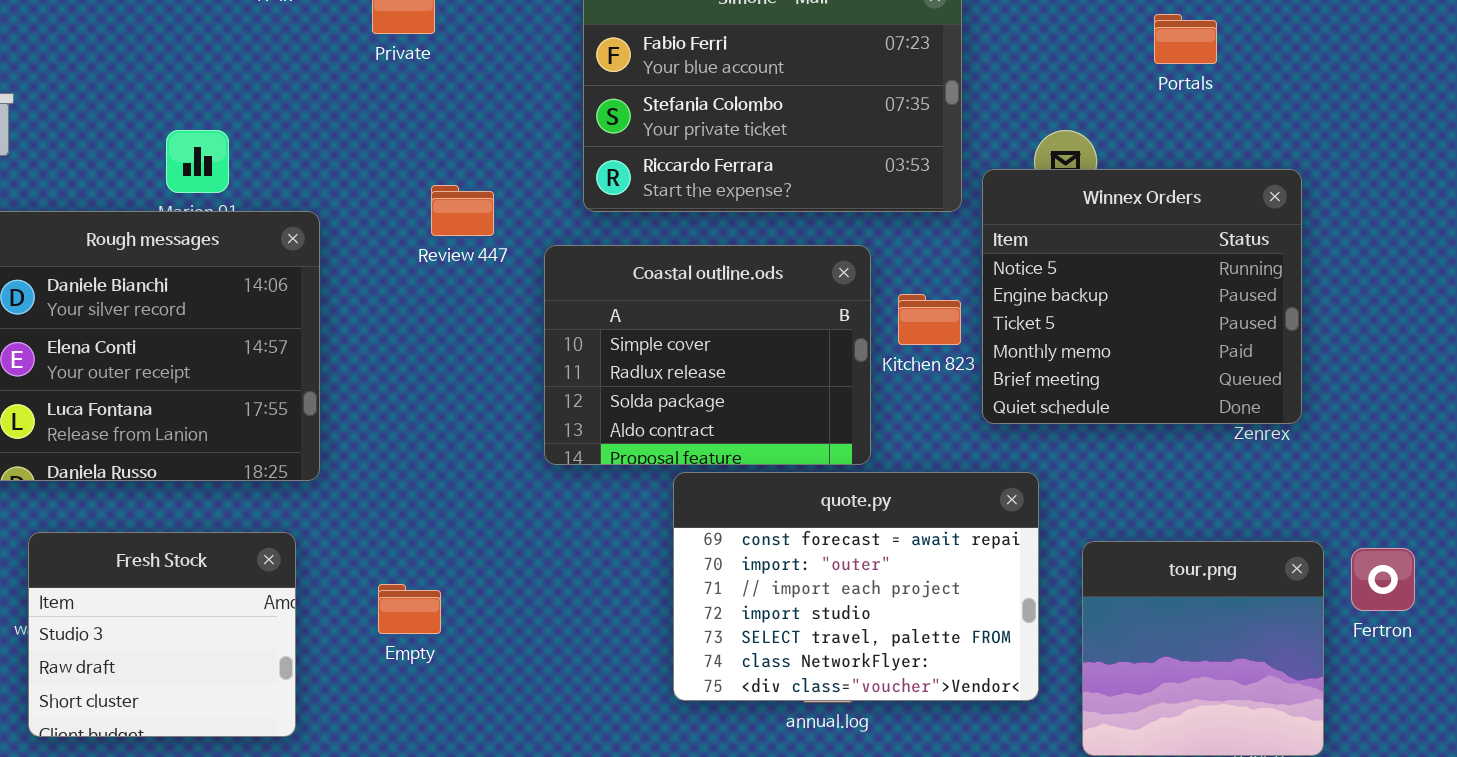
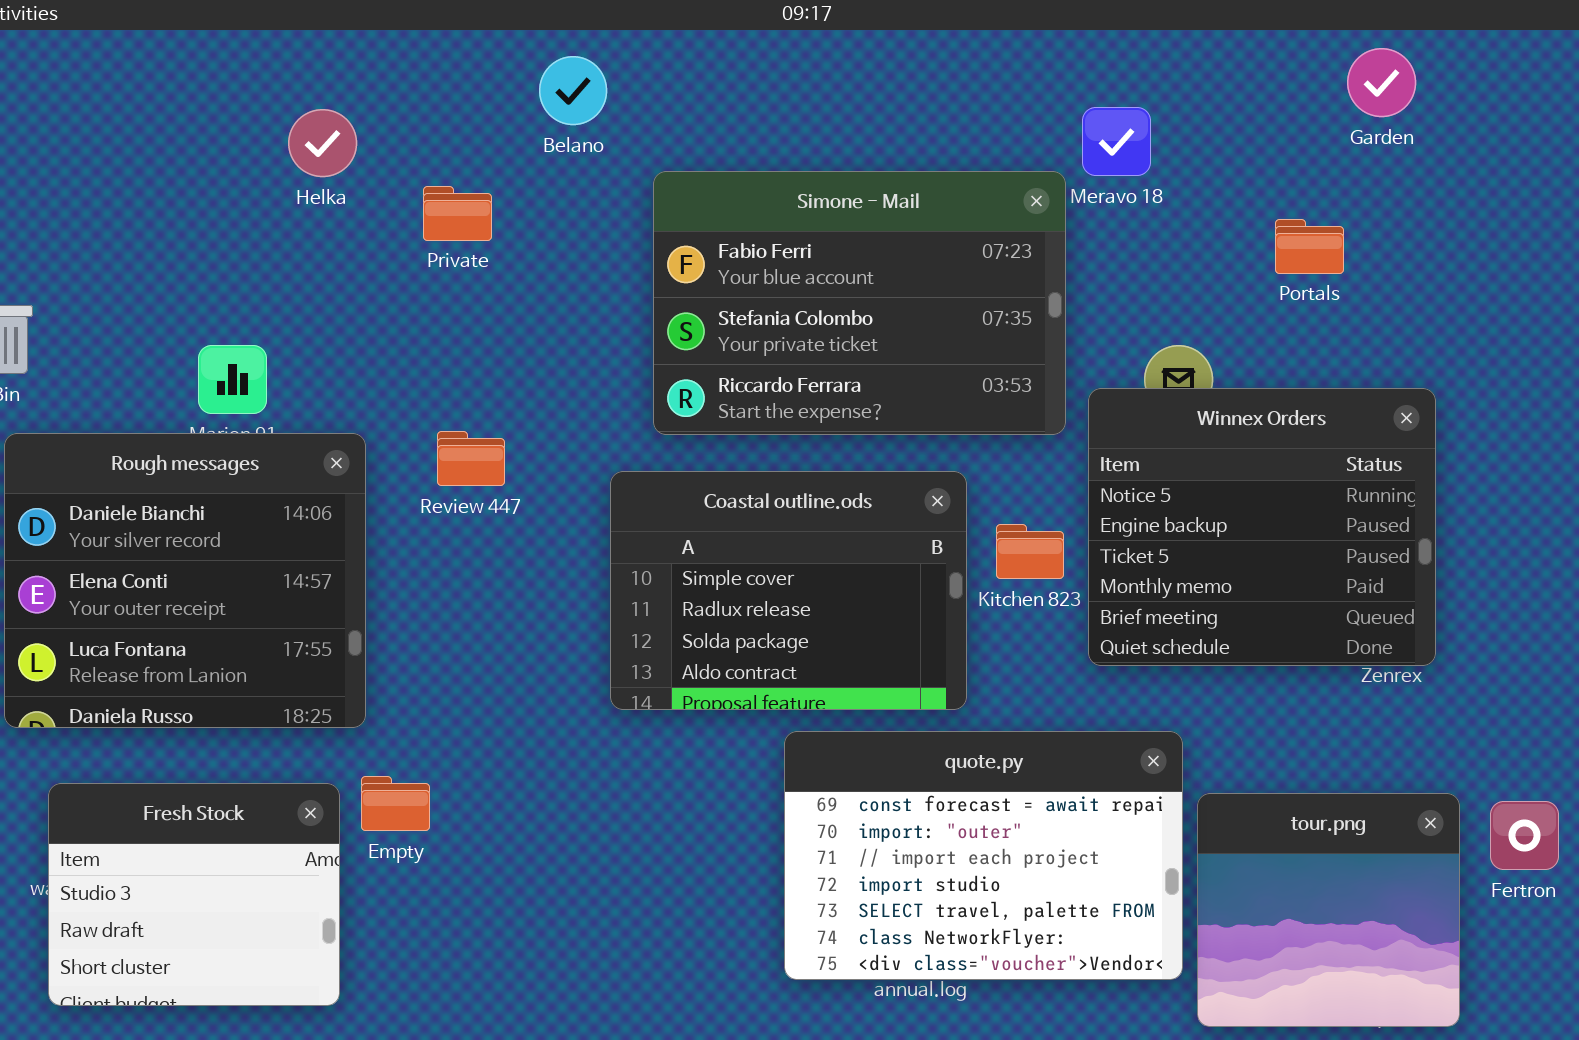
Review 447: [431,185,494,236] -> [437,431,505,486], moved
quote.py: [673,472,1039,701] -> [784,731,1183,980], moved
Empty: [378,584,441,634] -> [361,776,430,831], moved

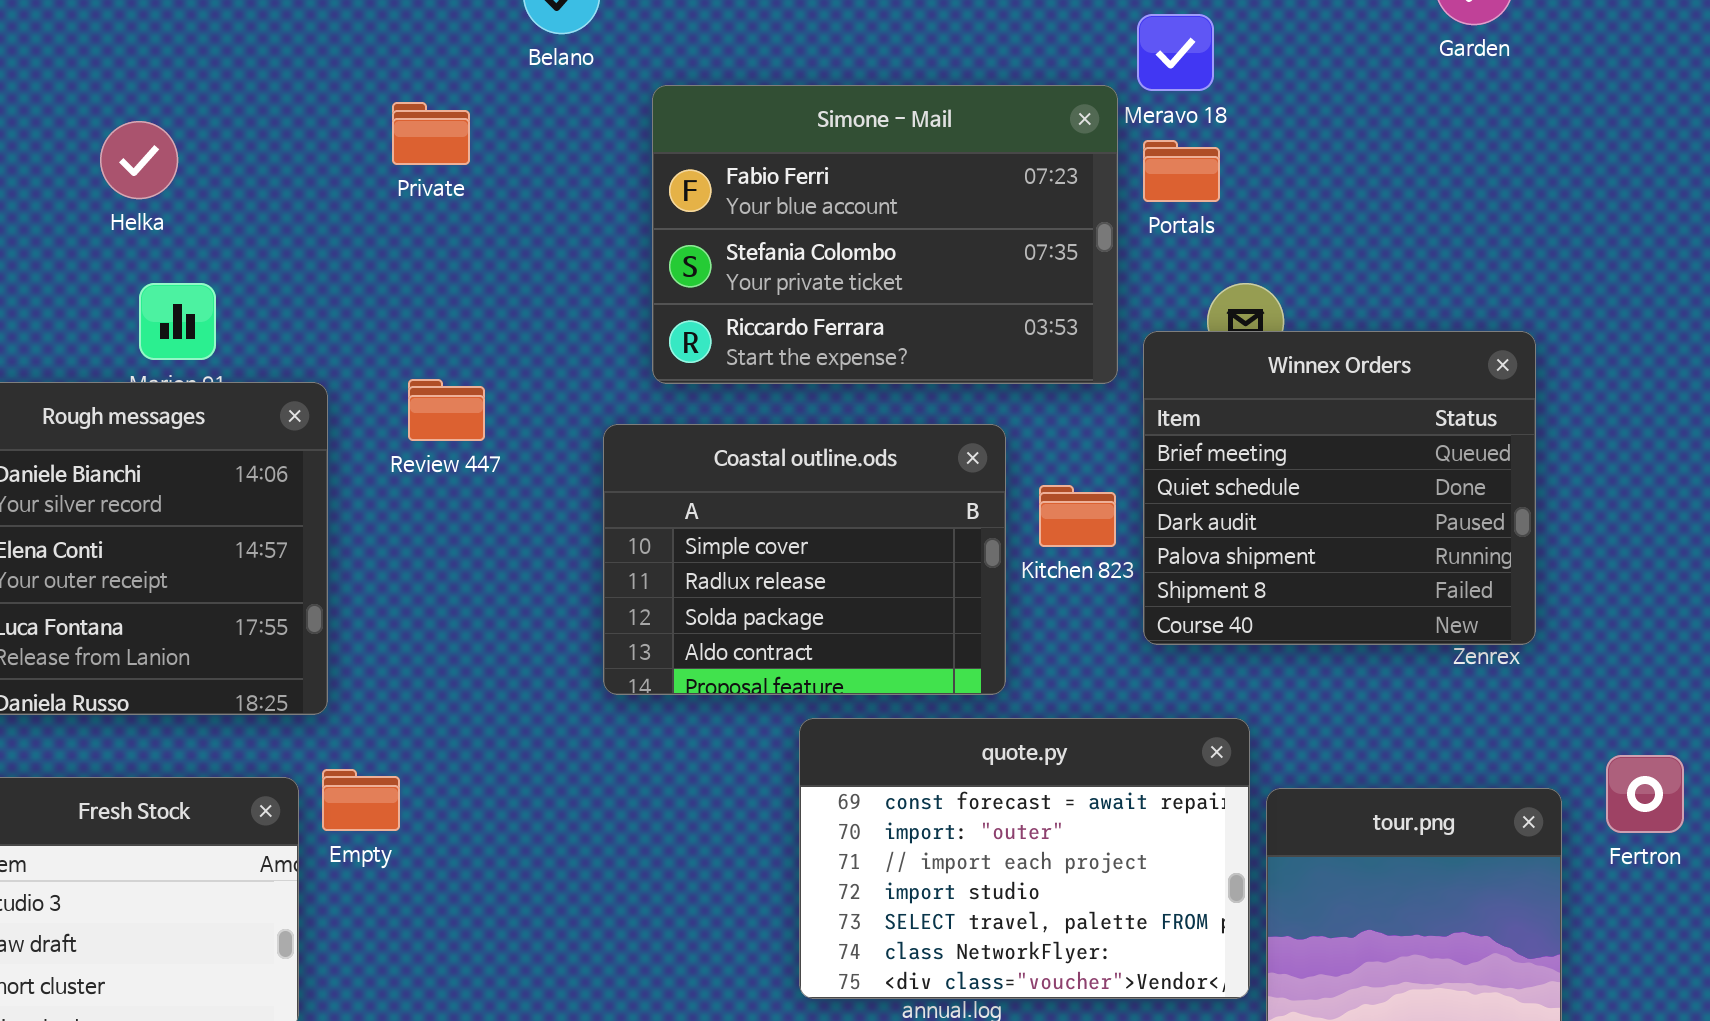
Helka: [288,109,357,177] -> [100,121,178,199], moved
Portals: [1275,219,1344,274] -> [1143,140,1220,202], moved
Winnex Orders: [1088,388,1436,666] -> [1143,331,1536,645], scrolled down 4 rows
Fertron: [1490,801,1559,870] -> [1606,755,1684,833], moved

